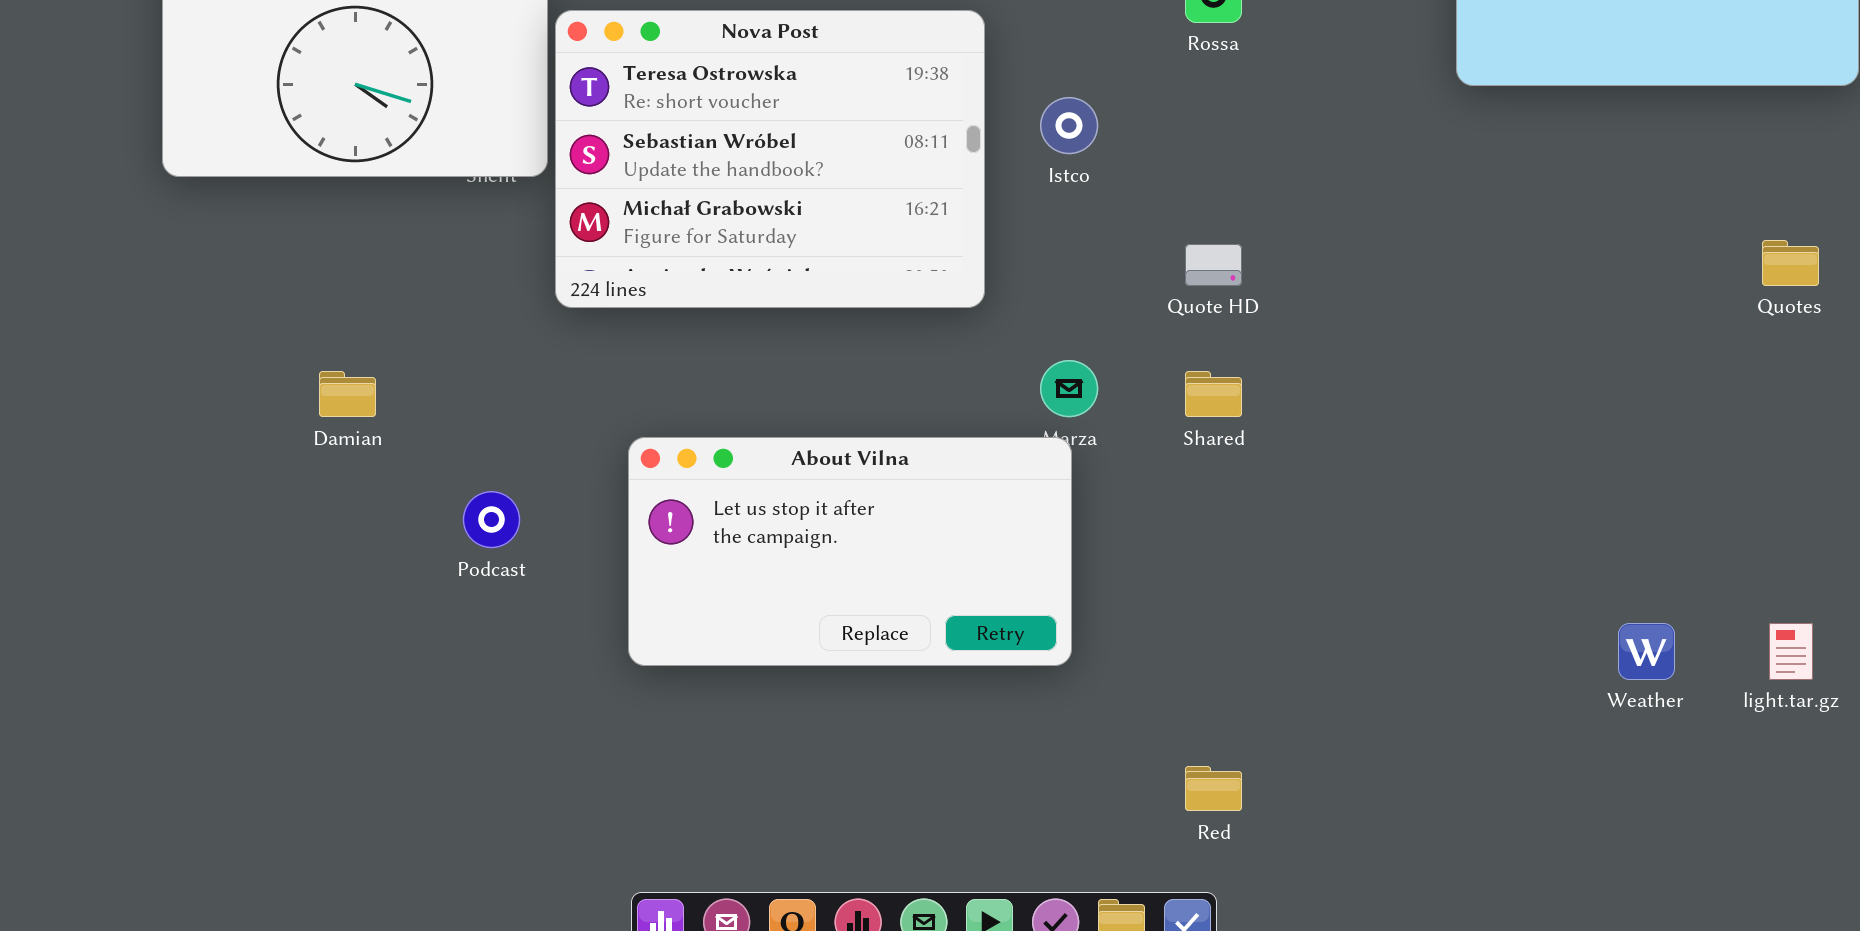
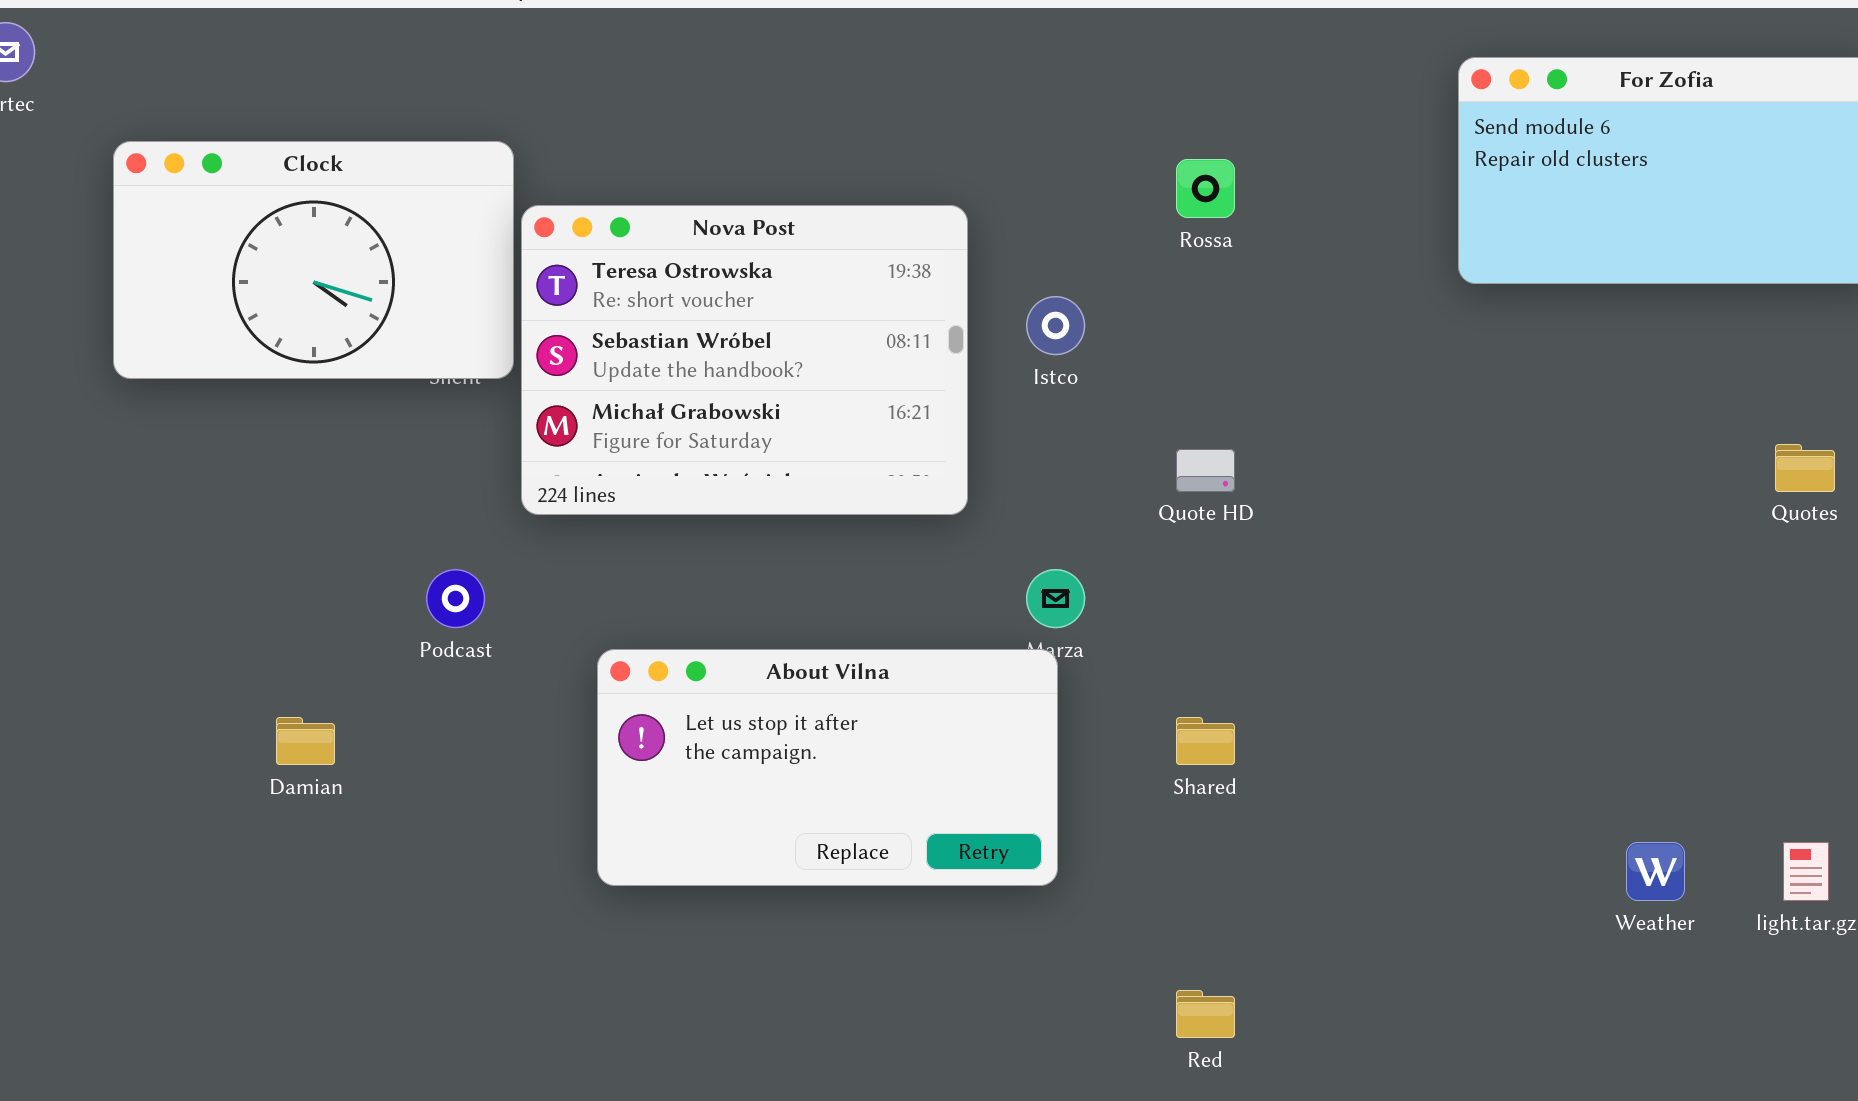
Damian: [319,371,376,417] -> [276,717,335,765], moved
Shared: [1185,371,1242,417] -> [1176,717,1235,765], moved
Podcast: [463,491,520,548] -> [426,569,485,628], moved

